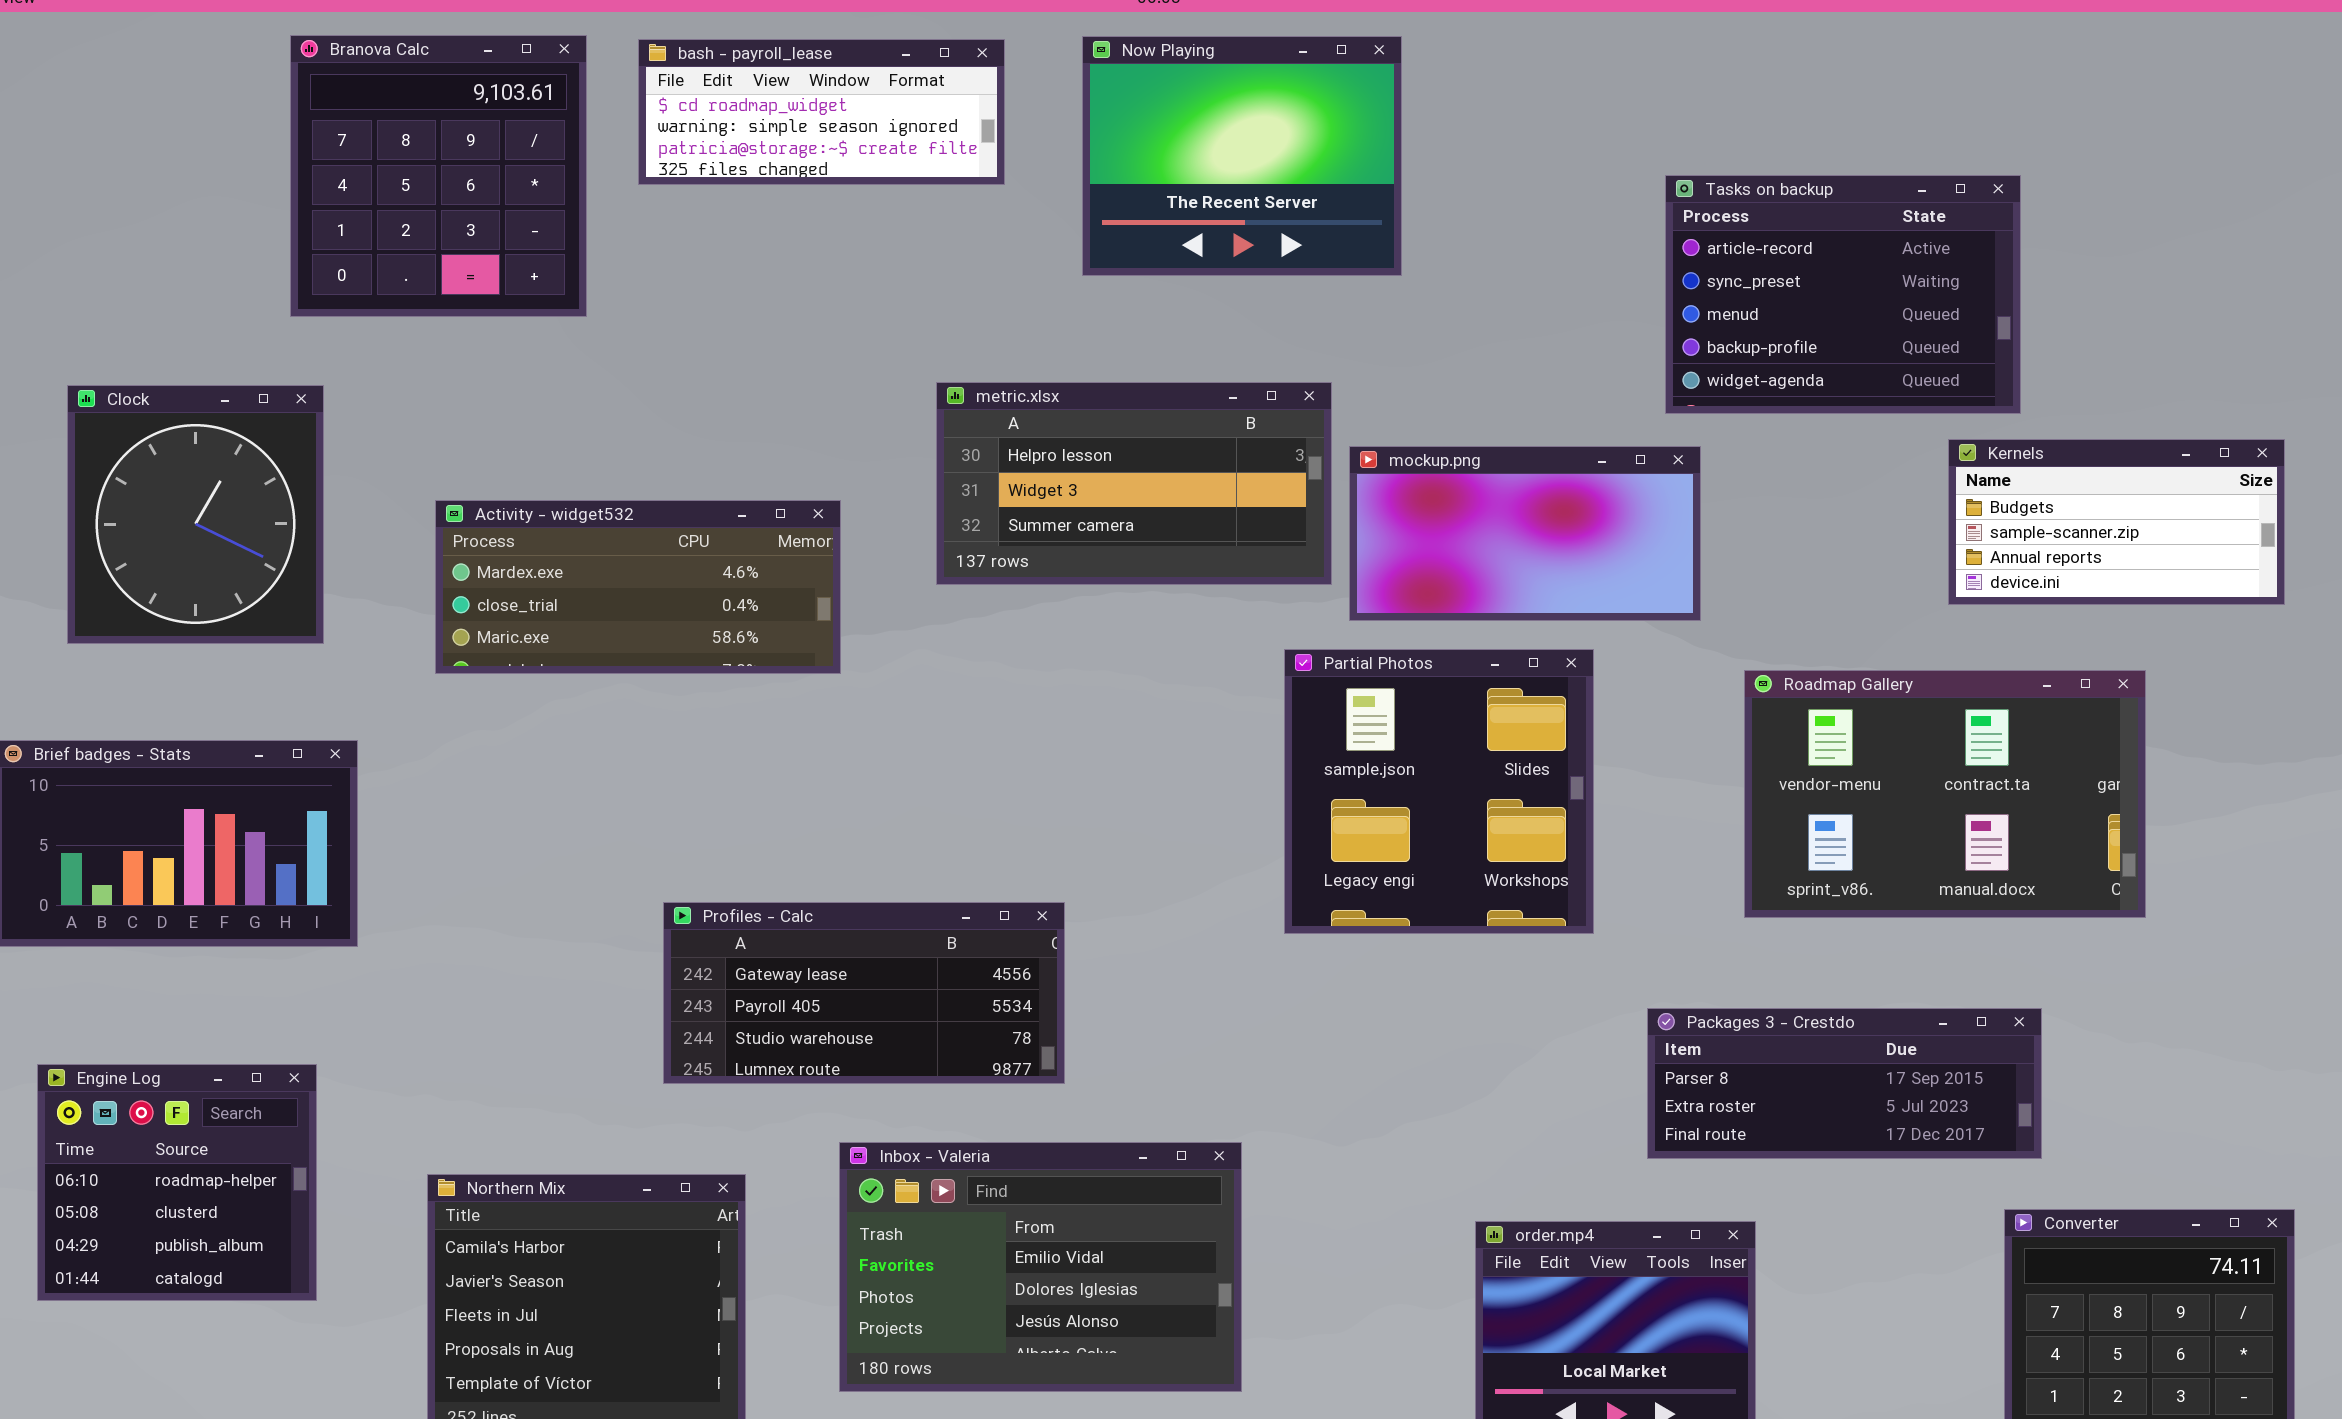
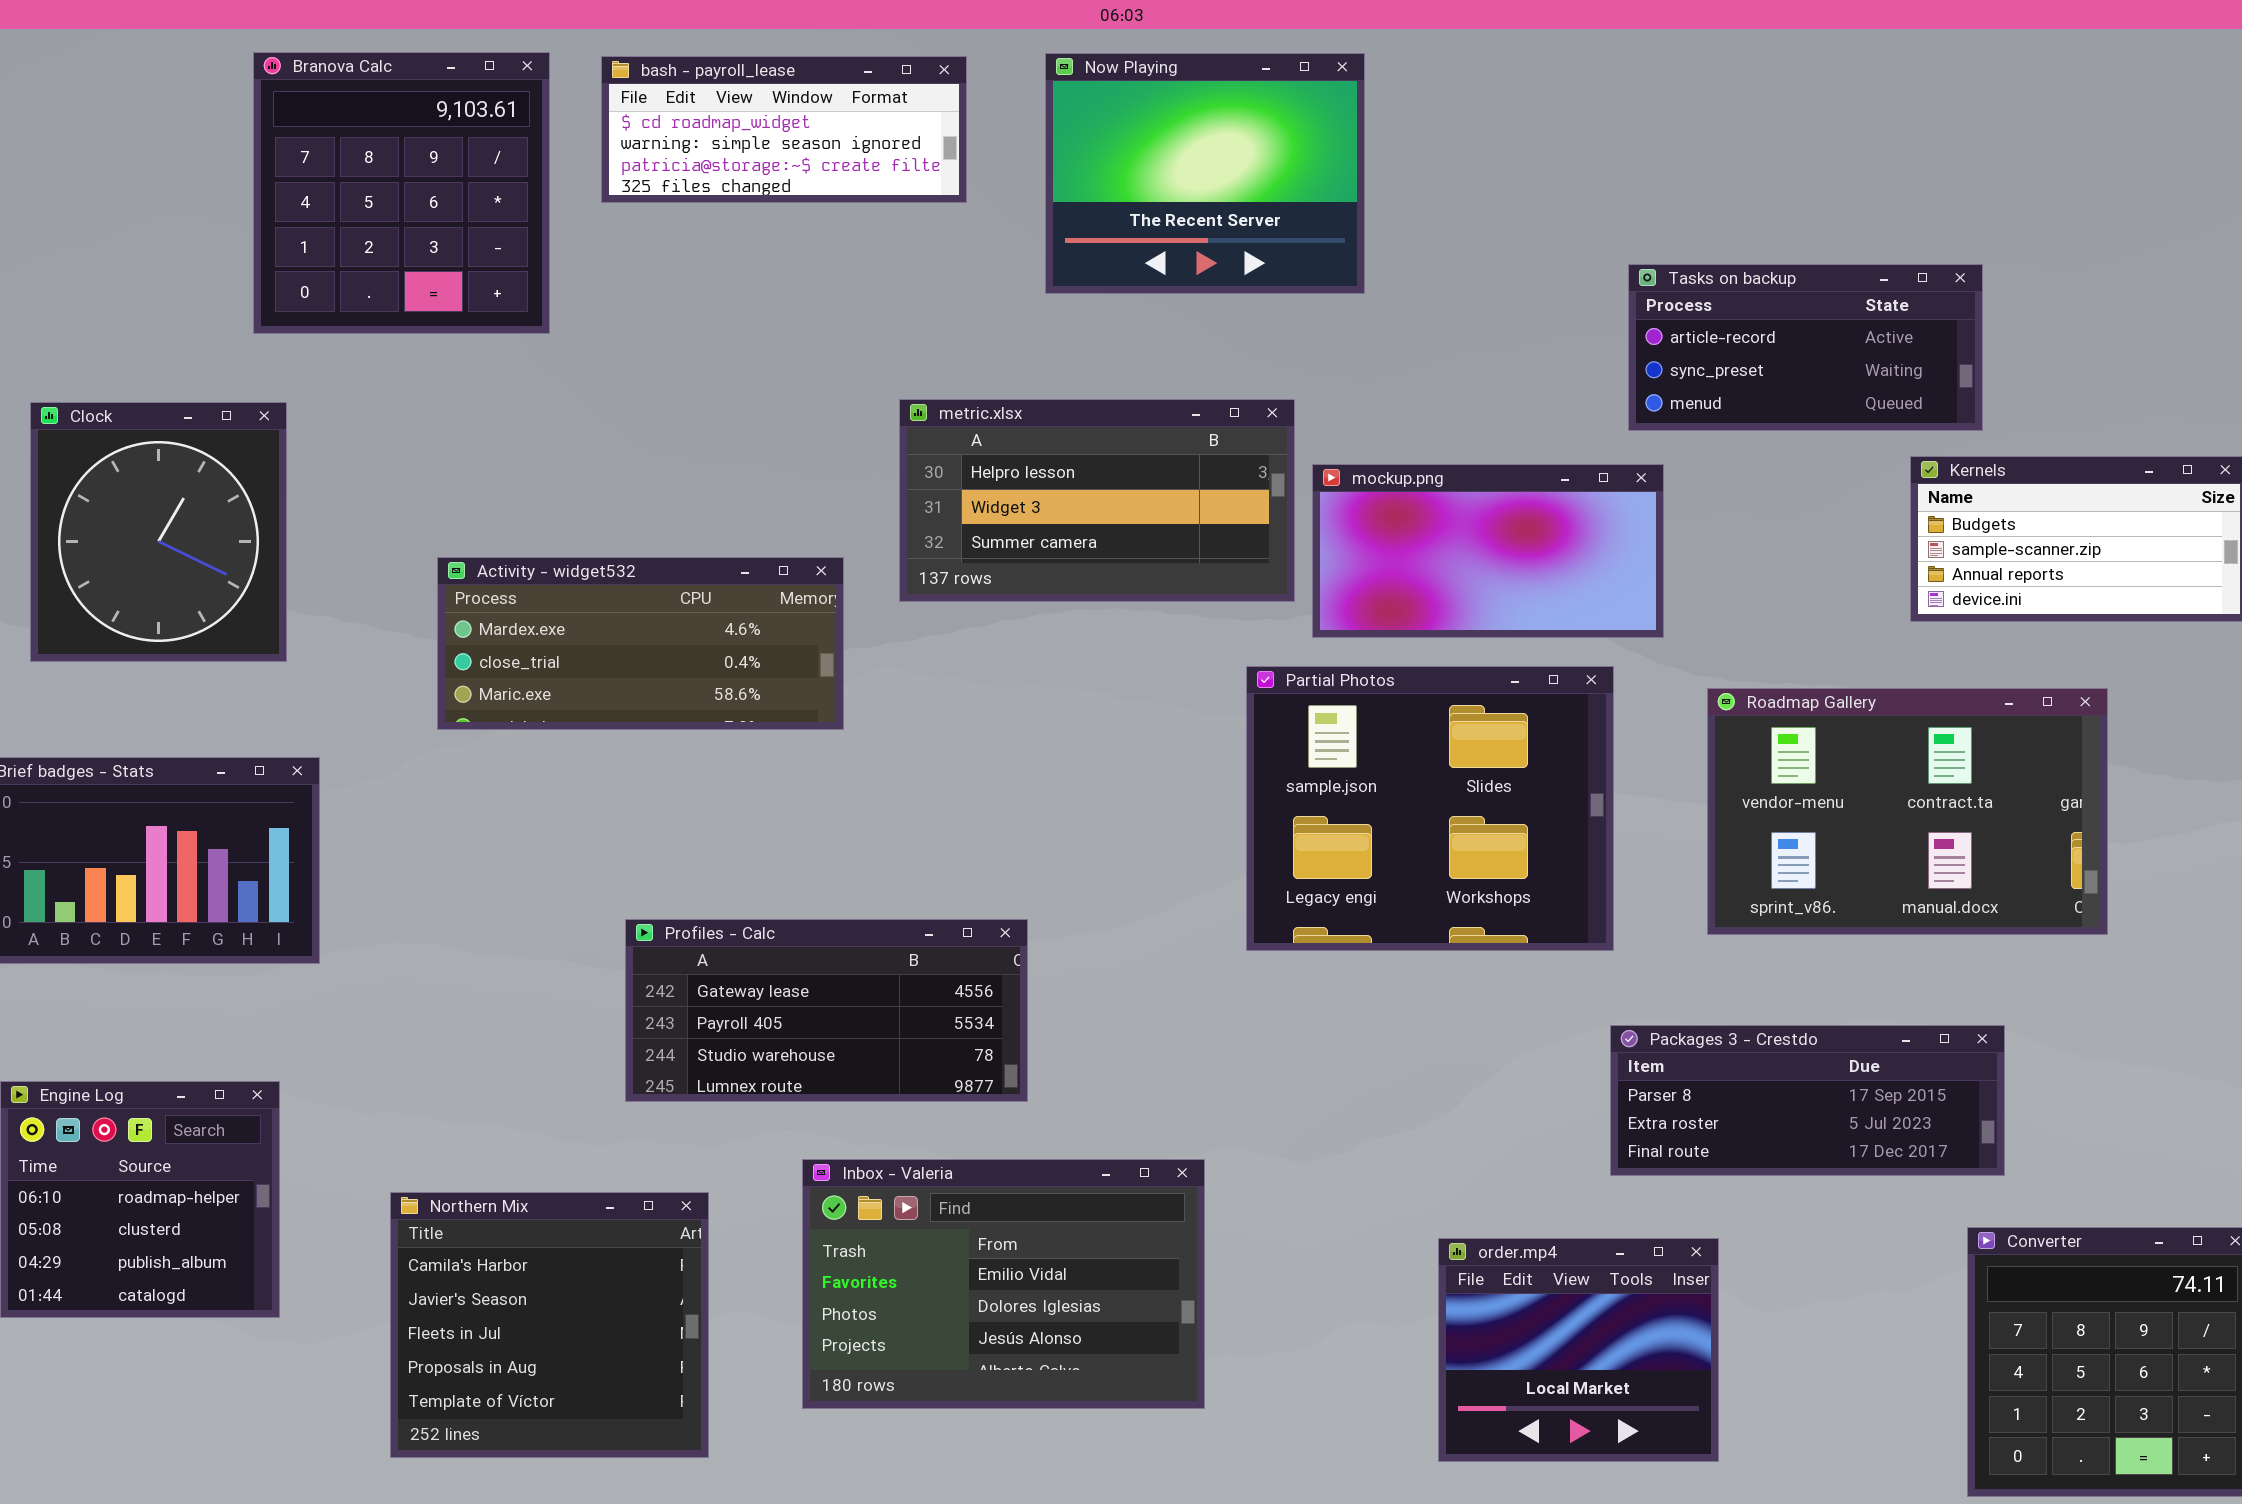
Tasks on backup: [1665,175,2021,414] -> [1628,264,1983,431], resized
Activity - widget532: [435,500,841,674] -> [437,557,844,730], moved
Partial Photos: [1284,649,1594,934] -> [1246,666,1614,951], resized

